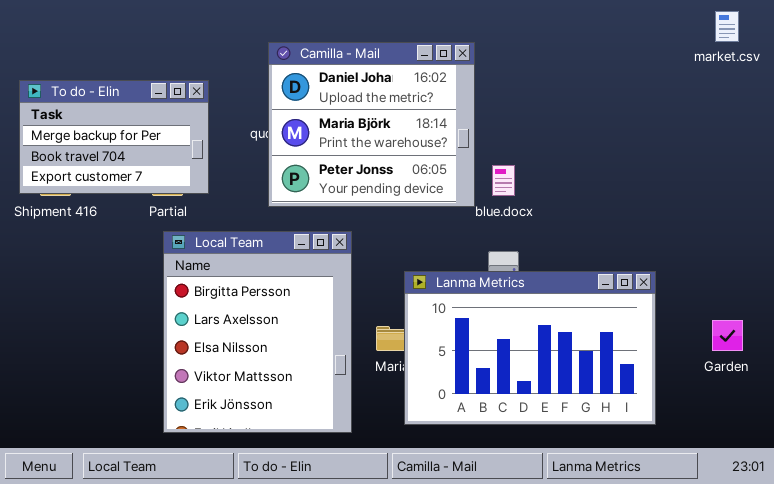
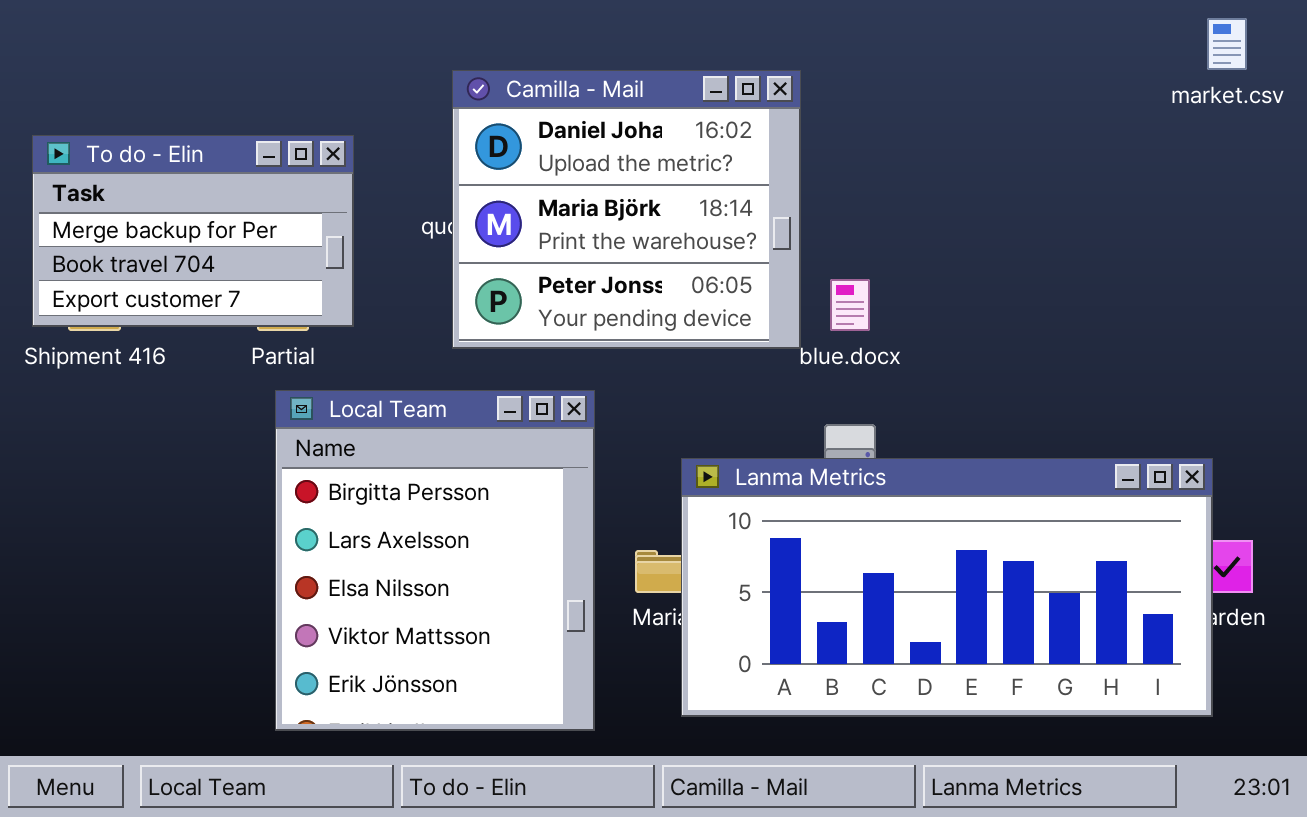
Lanma Metrics: [404,271,656,425] -> [681,458,1213,717], resized

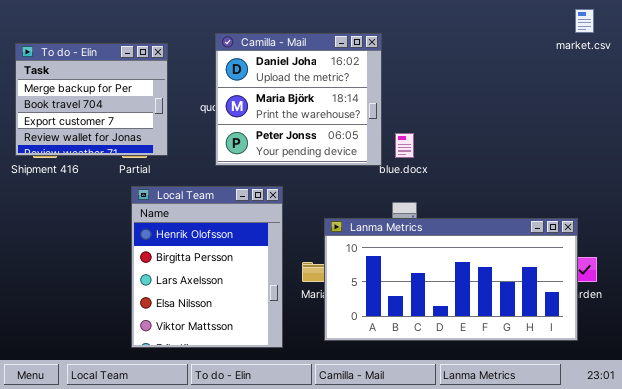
To do - Elin: [32,135,354,327] -> [15,43,168,156], resized
Local Team: [275,390,595,731] -> [131,186,283,348], scrolled up 1 row

